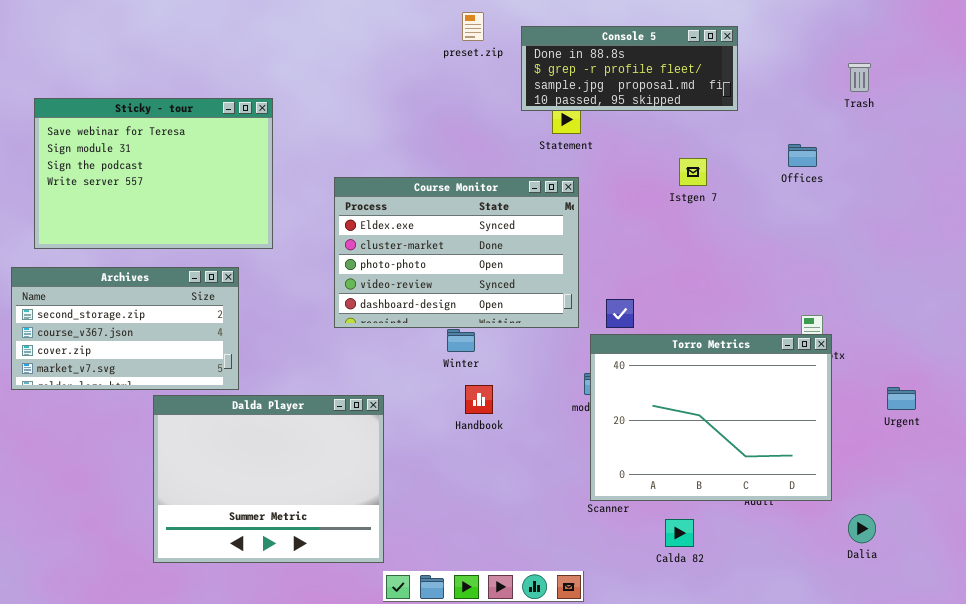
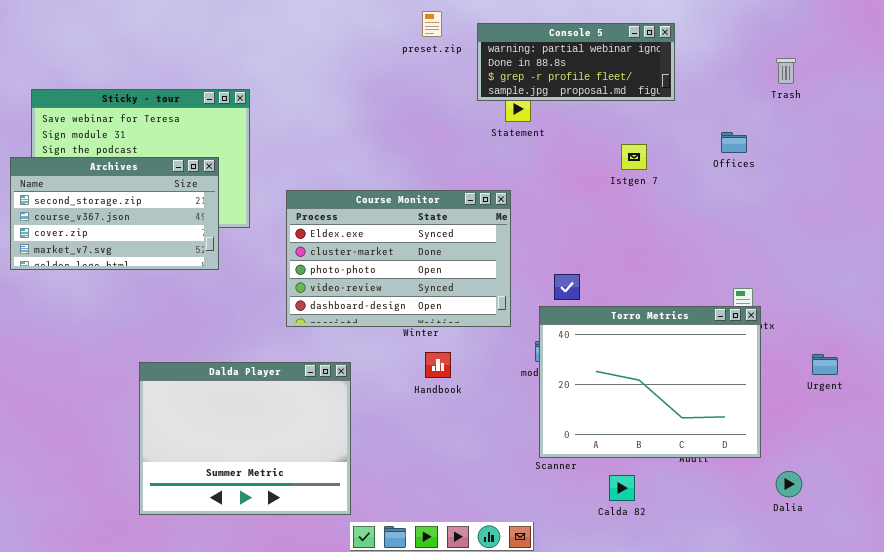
Console 5: [521,26,738,111] -> [477,23,675,101], scrolled up 1 row
Course Monitor: [334,177,579,328] -> [286,190,511,327], moved
Archives: [11,267,239,390] -> [10,157,219,270], moved

